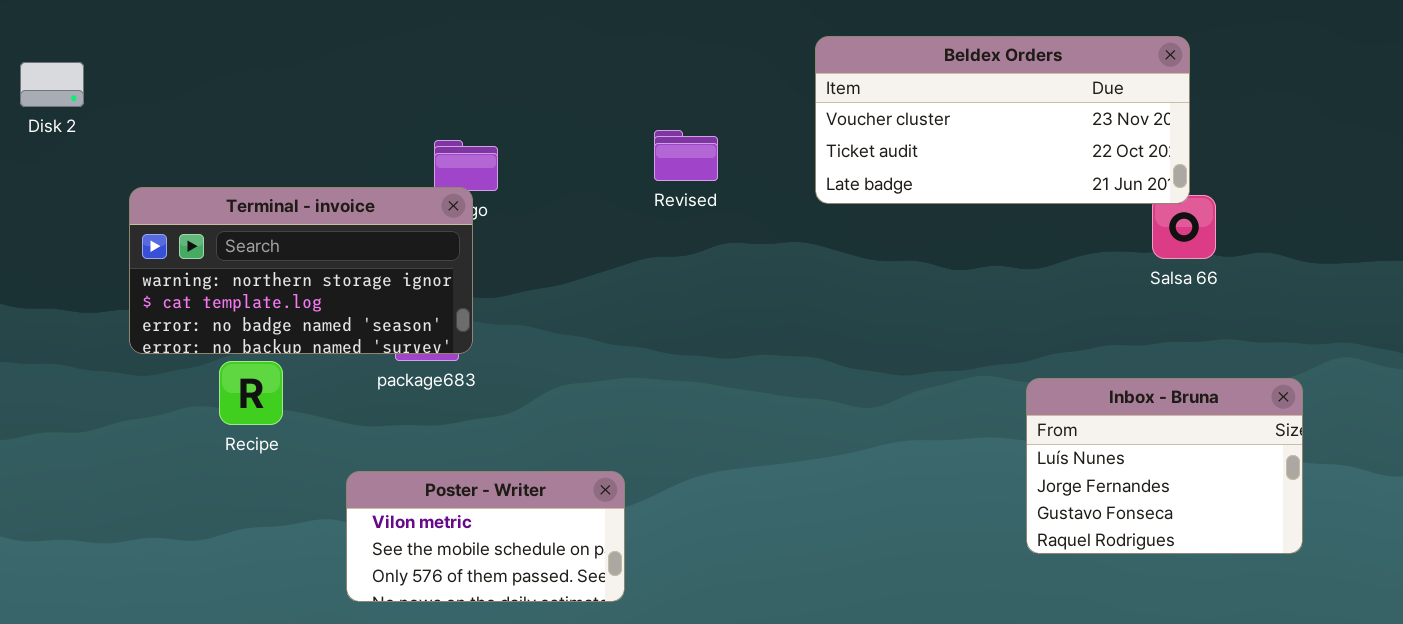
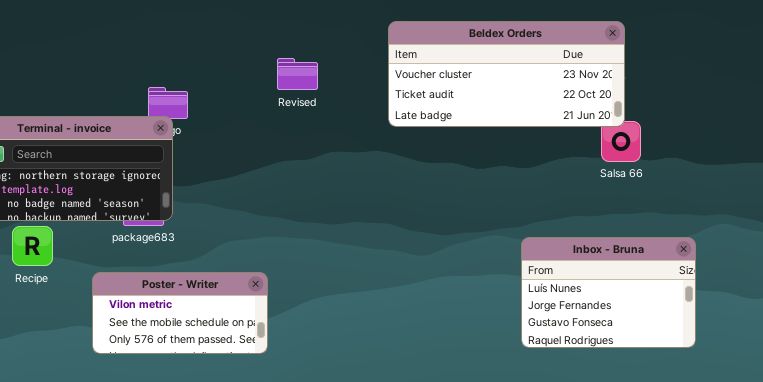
Revised: [654,130,718,181] -> [277,58,318,90], moved
Poster - Writer: [346,471,625,602] -> [92,272,268,354], moved

